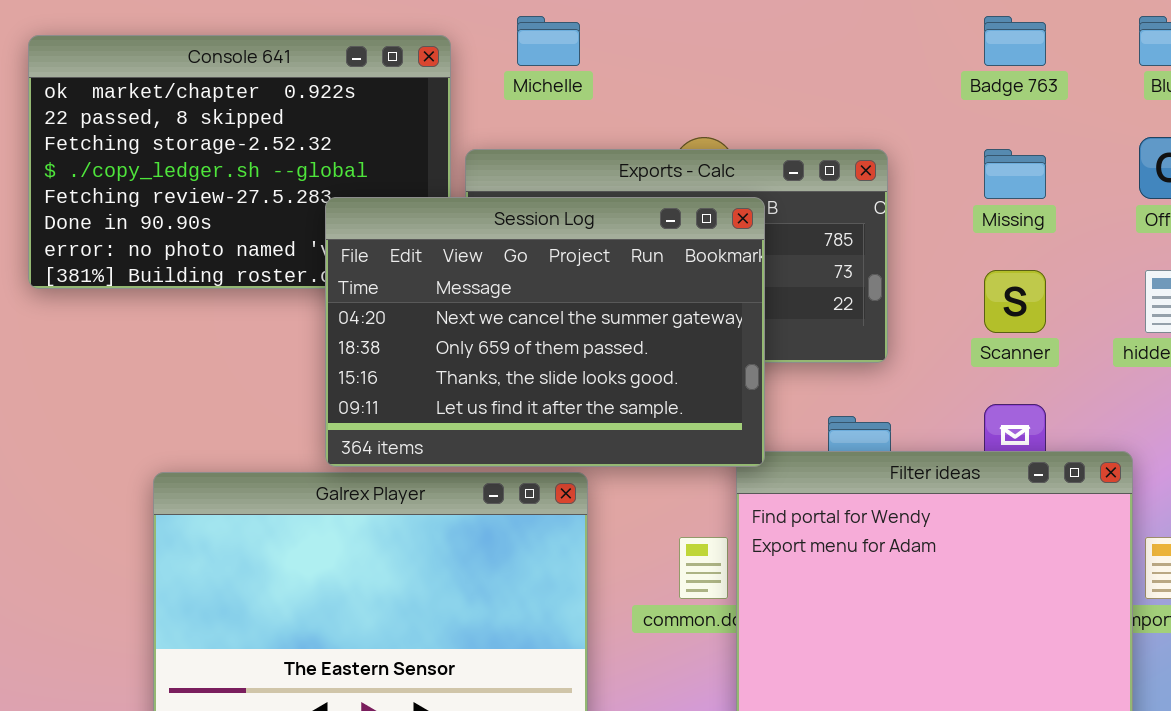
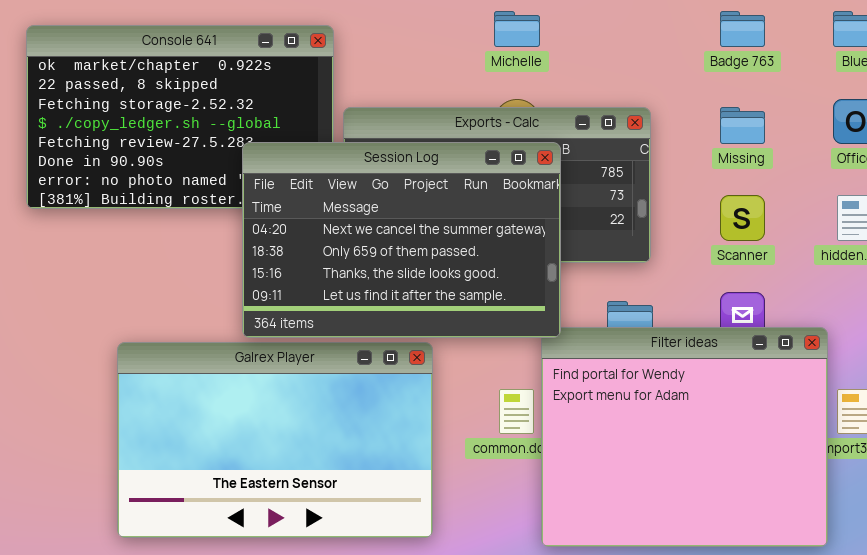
Michelle: [517,16,580,66] -> [494,11,540,47], moved

